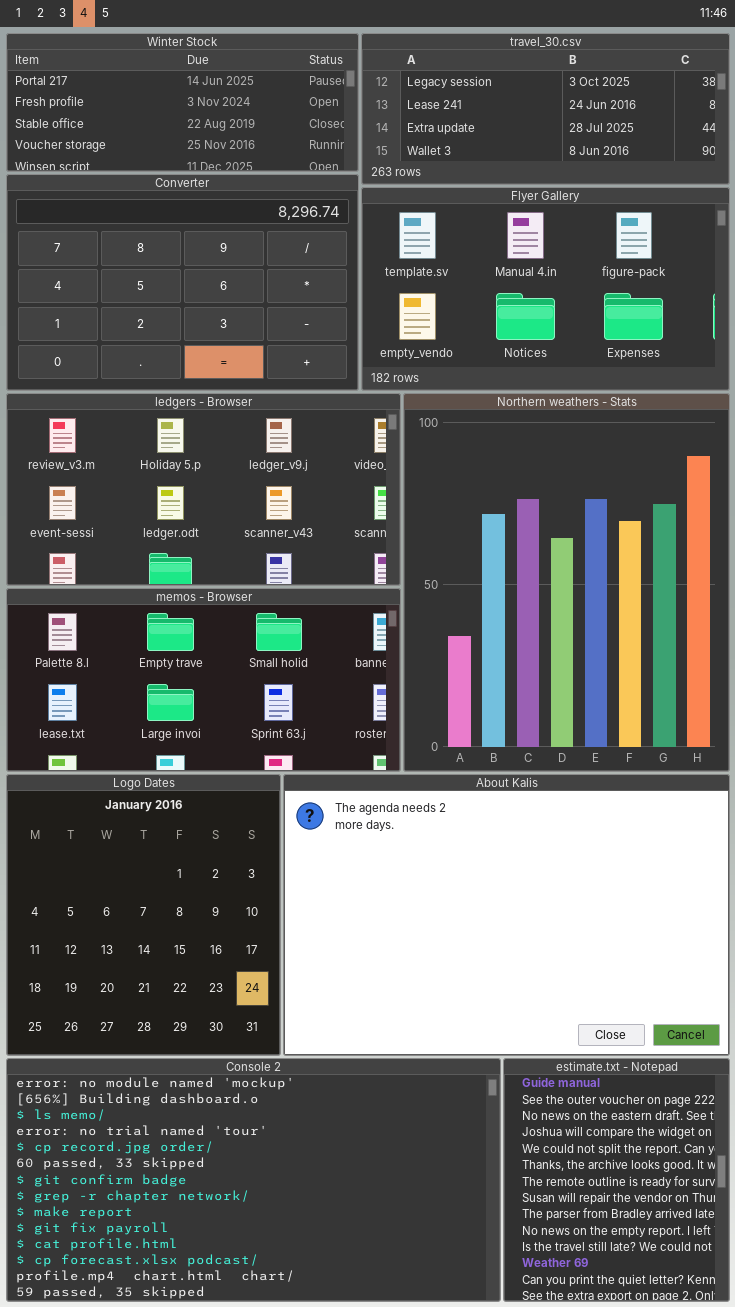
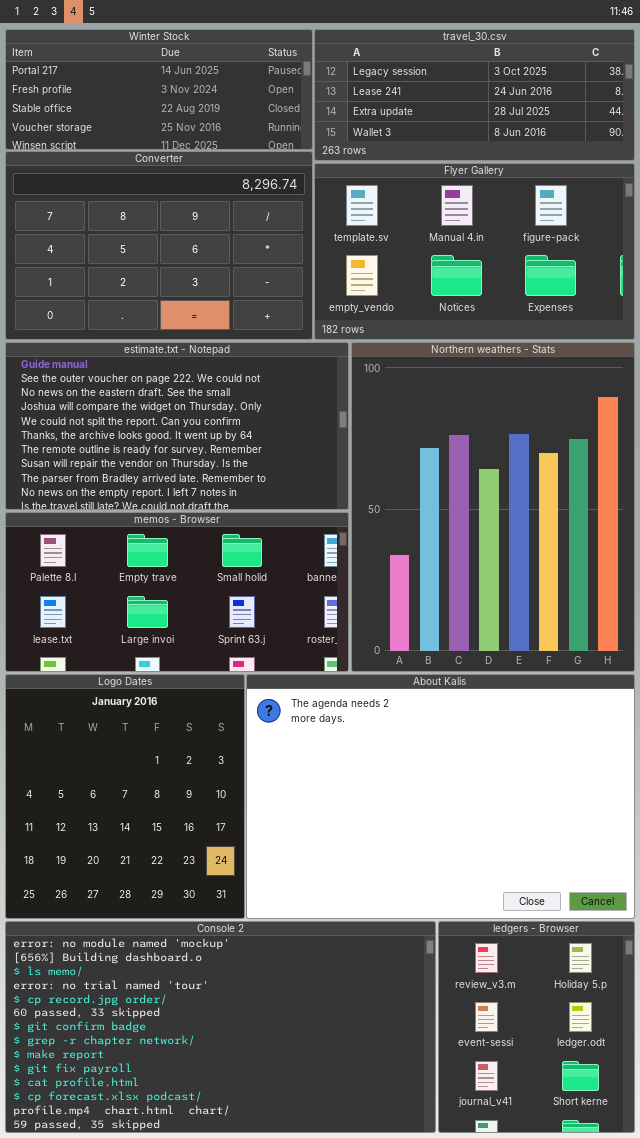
ledgers - Browser: [6,393,401,586] -> [438,921,635,1133], moved, resized
estimate.txt - Notepad: [503,1058,730,1302] -> [5,342,349,510], moved, resized

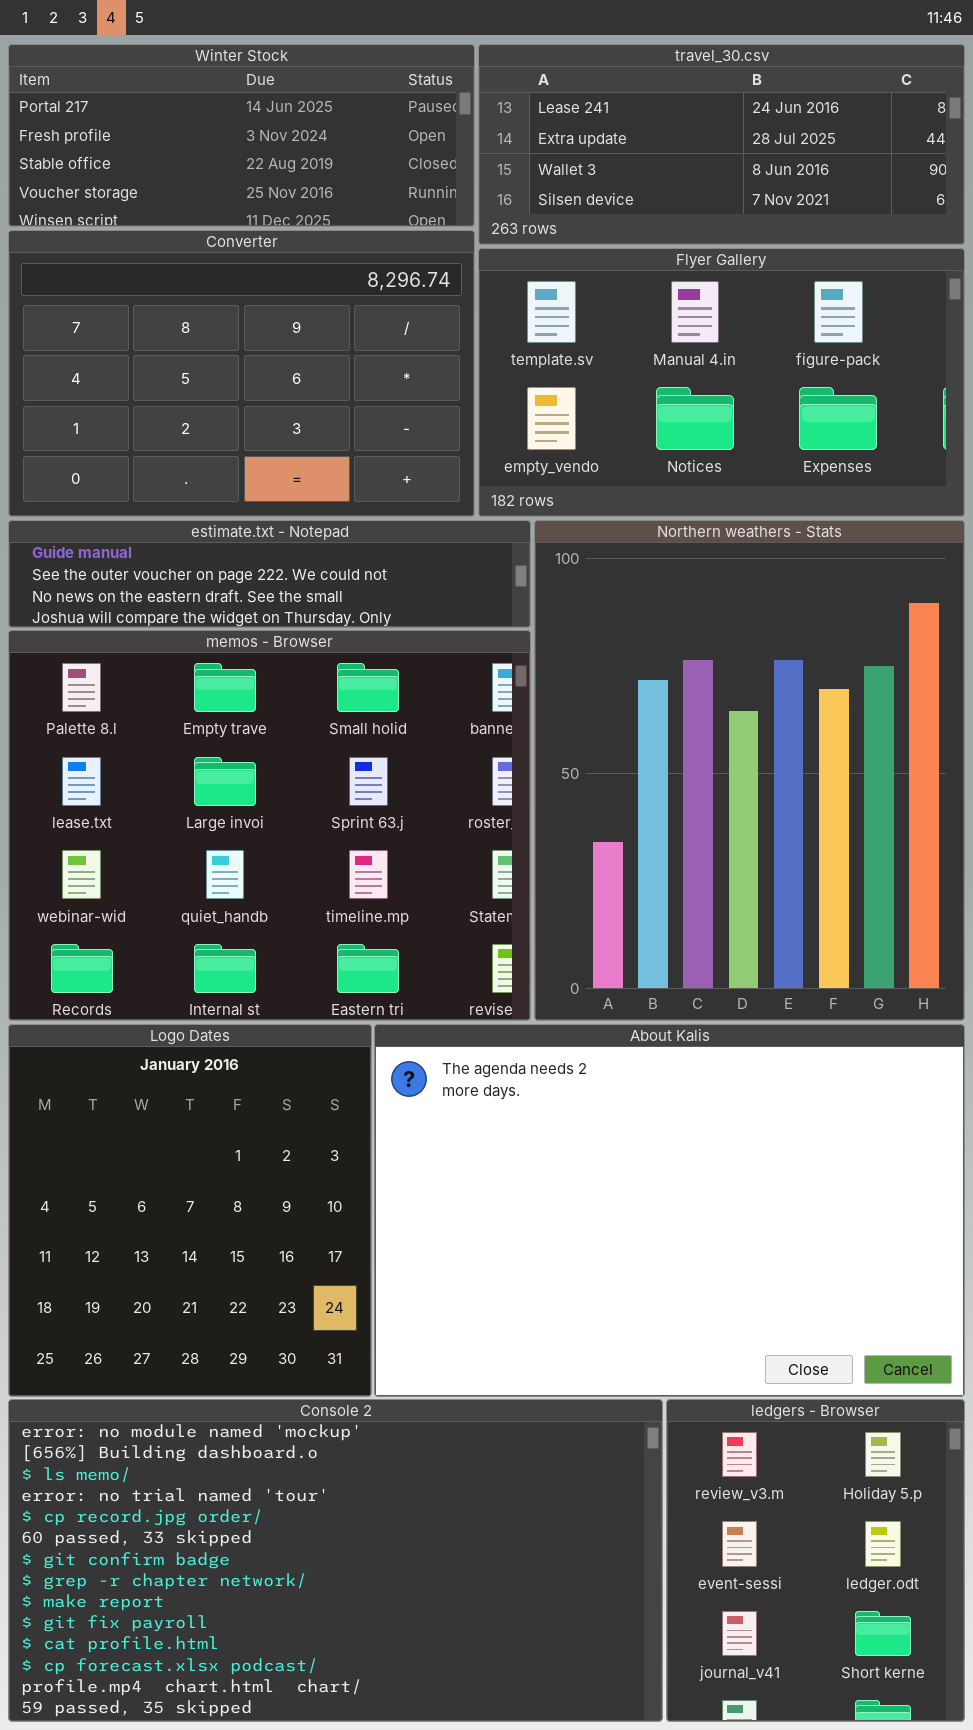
travel_30.csv: [314,29,635,161] -> [478,44,965,245], scrolled down 1 row
estimate.txt - Notepad: [5,342,349,510] -> [8,520,531,628], resized
memos - Browser: [5,512,349,672] -> [8,630,531,1021], resized

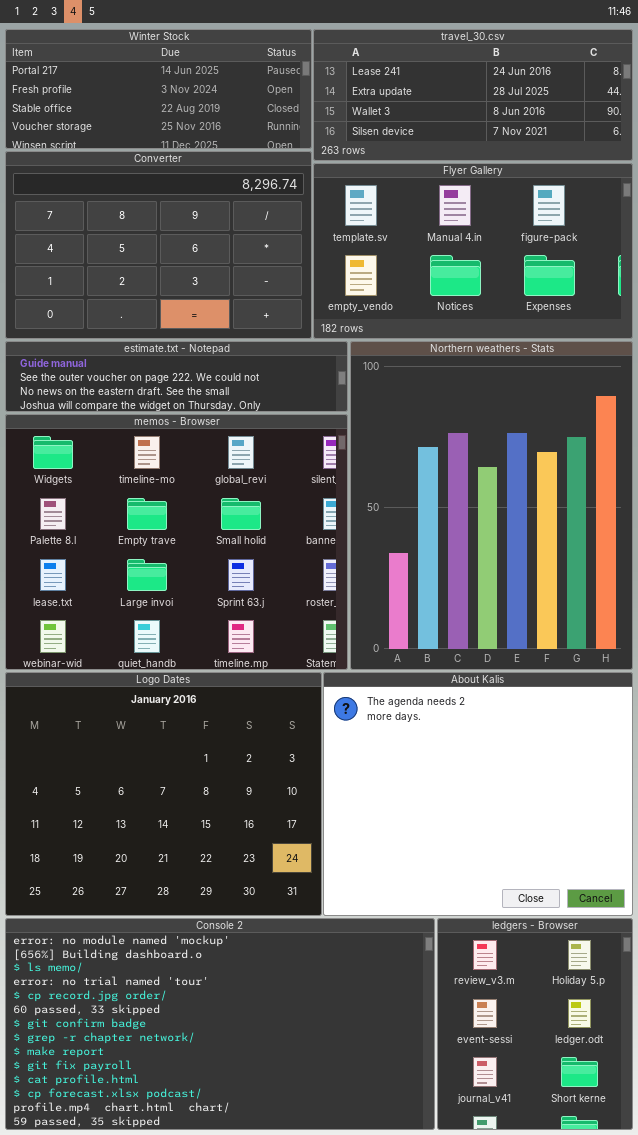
memos - Browser: [8,630,531,1021] -> [5,414,348,670], scrolled up 1 row
Logo Dates: [8,1024,372,1397] -> [5,672,322,916], resized
About Kalis: [374,1024,965,1397] -> [323,672,633,916], resized

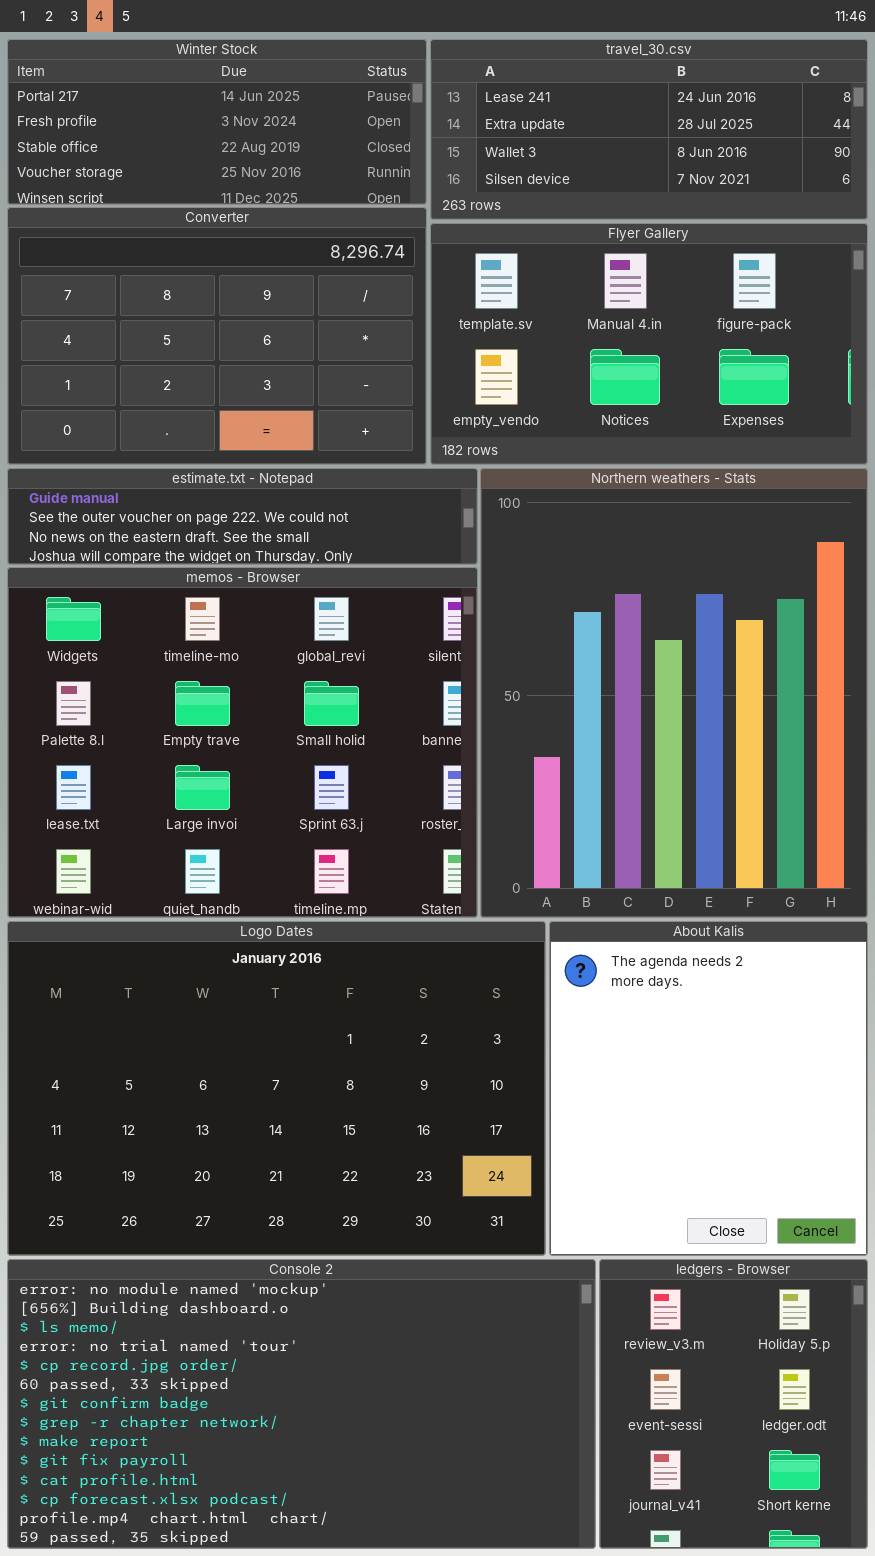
Logo Dates: [5,672,322,916] -> [7,921,546,1256], resized
About Kalis: [323,672,633,916] -> [549,921,868,1256], resized

